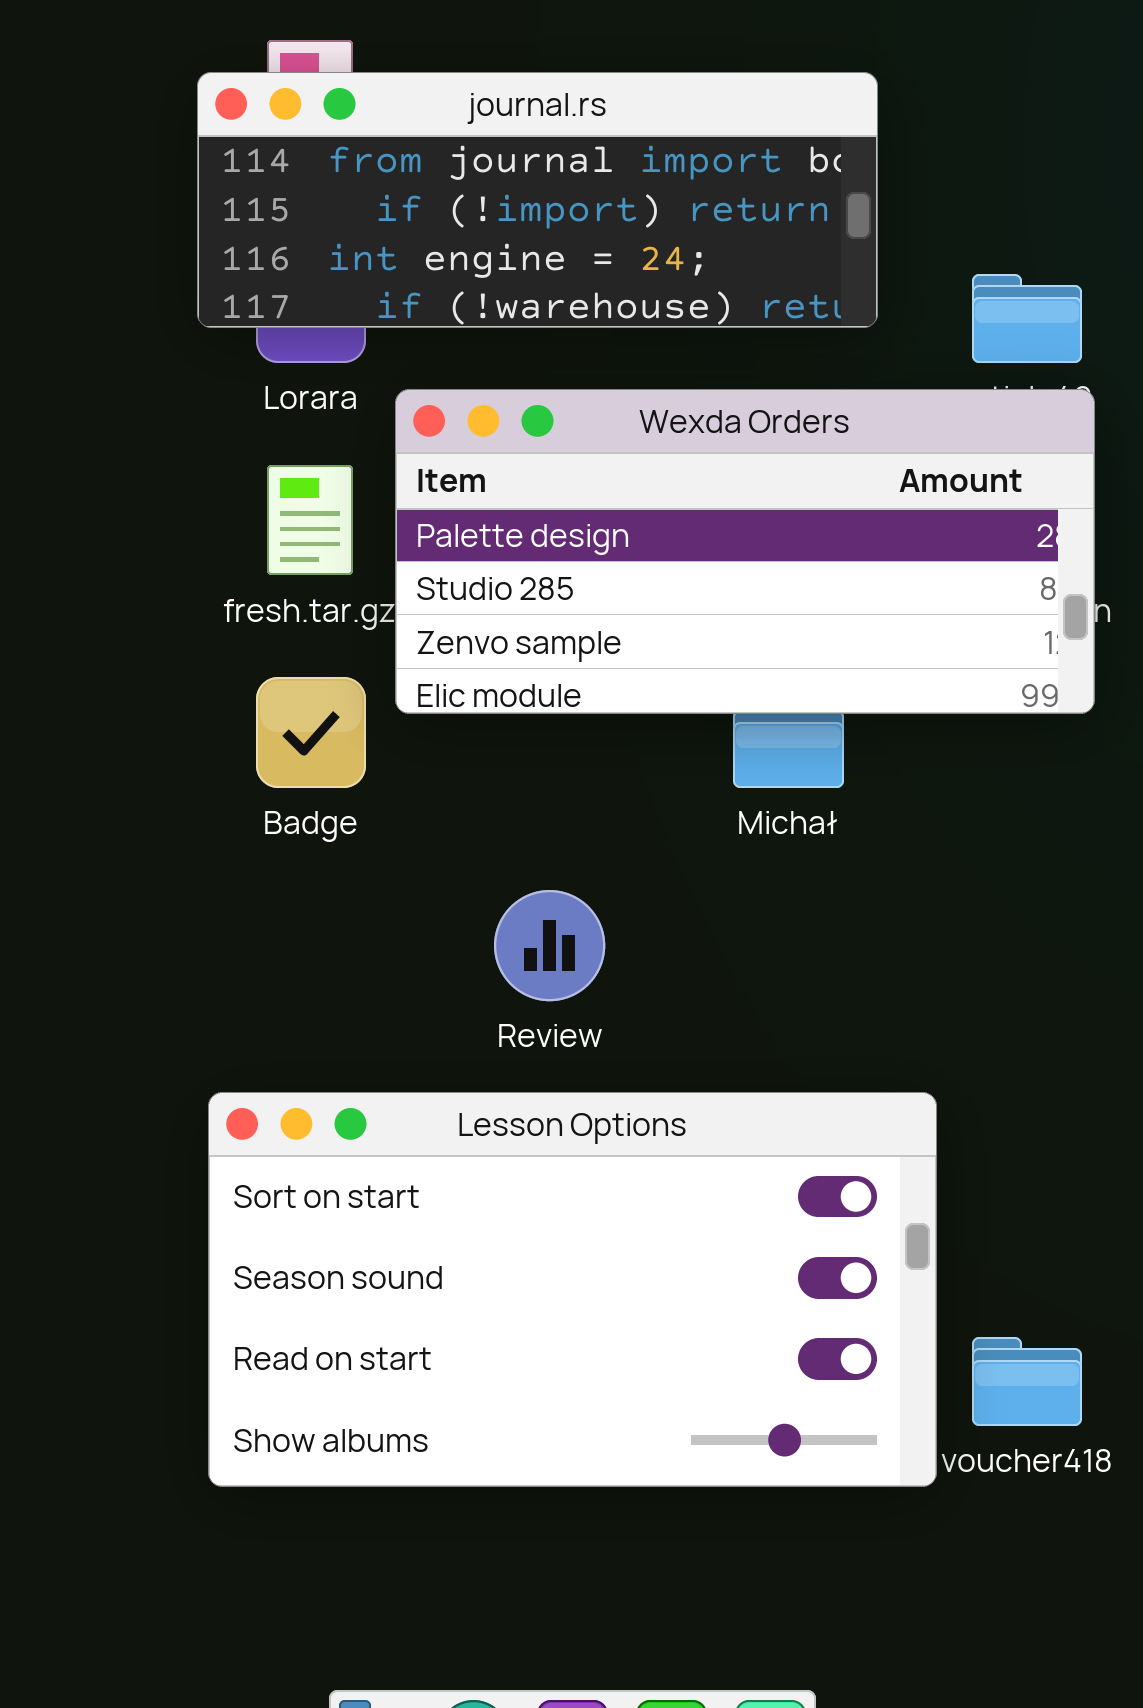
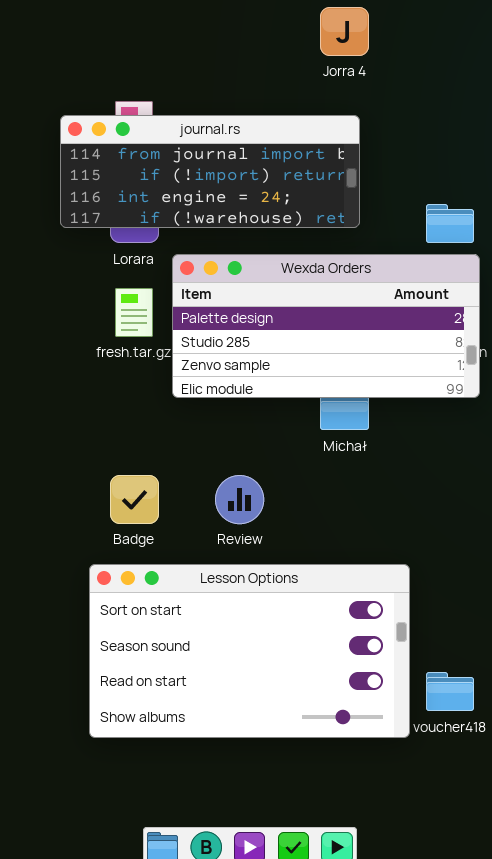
journal.rs: [197,72,878,328] -> [60,115,360,228], moved
Badge: [256,677,366,788] -> [110,475,159,524], moved

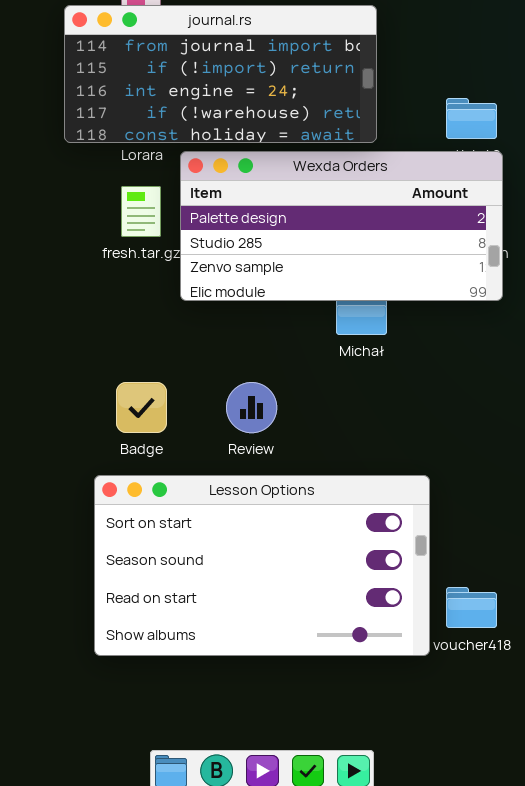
journal.rs: [60,115,360,228] -> [64,5,377,143], resized

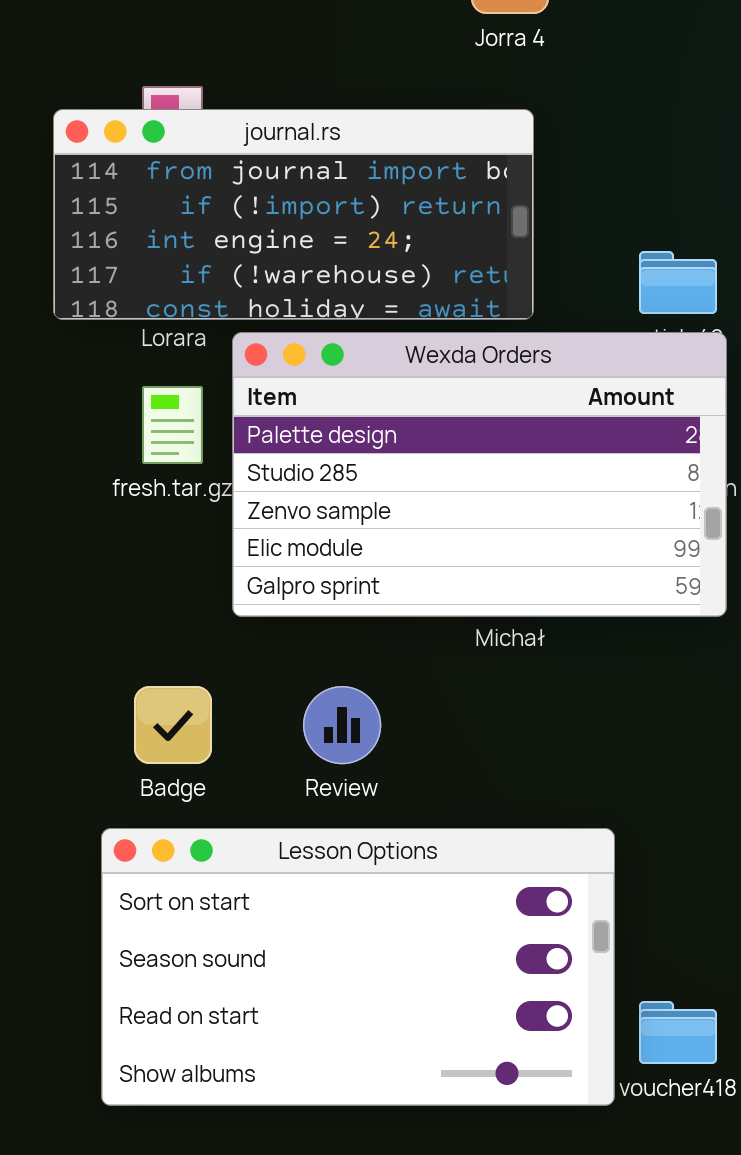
Wexda Orders: [180,151,503,301] -> [232,332,727,617], resized

